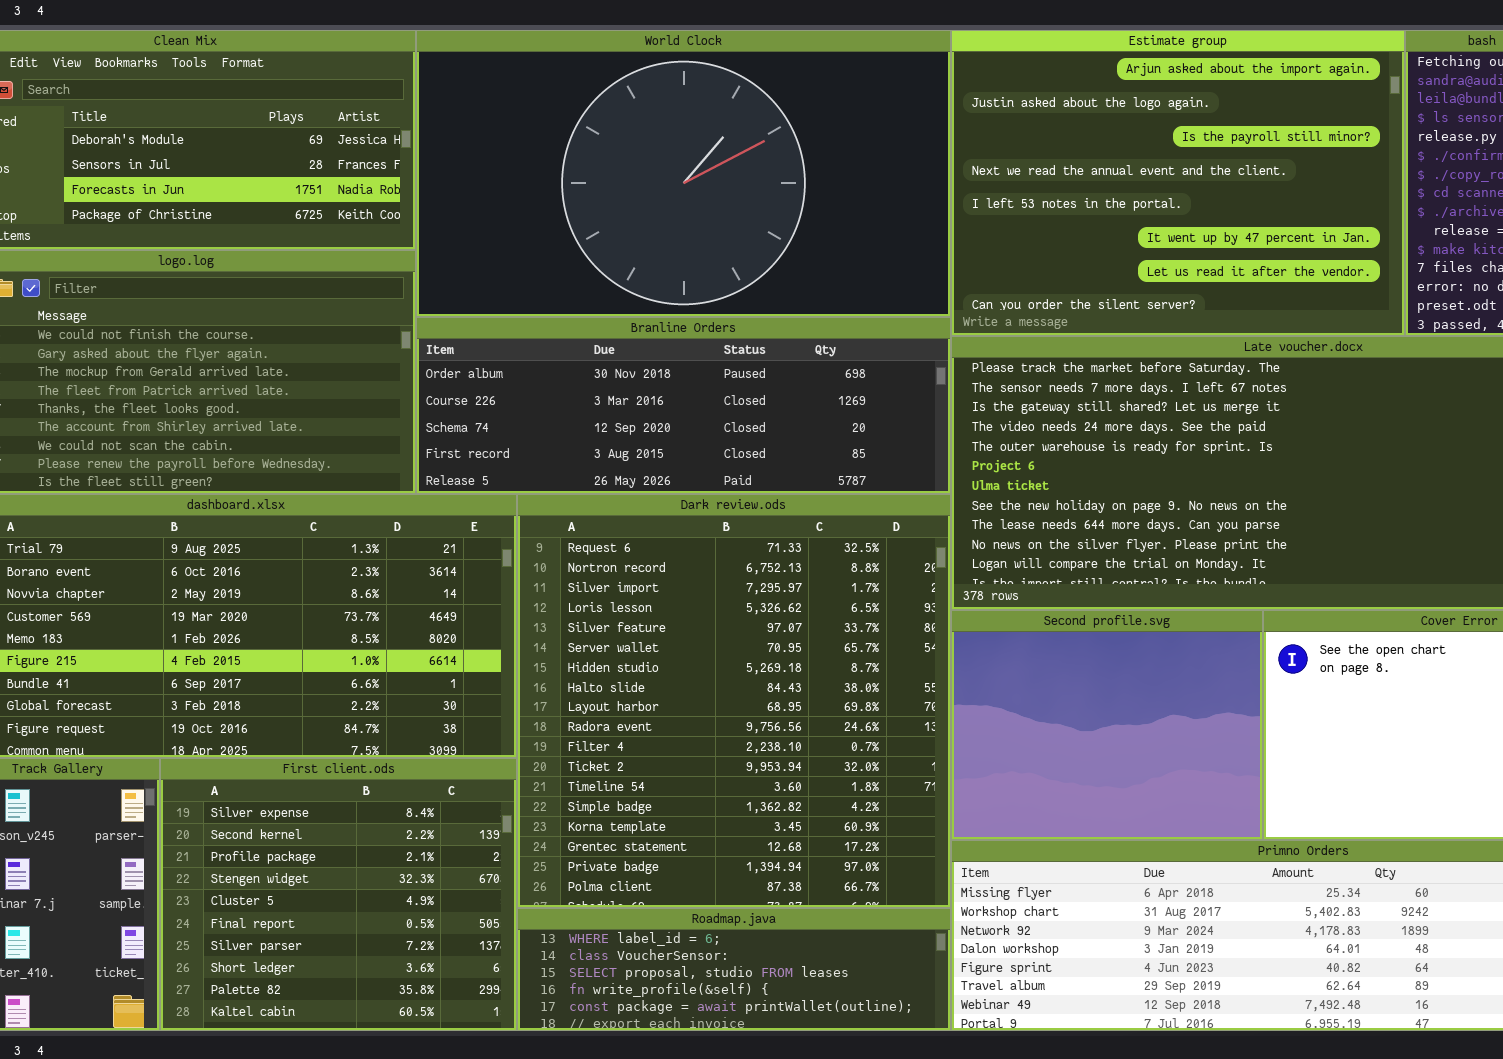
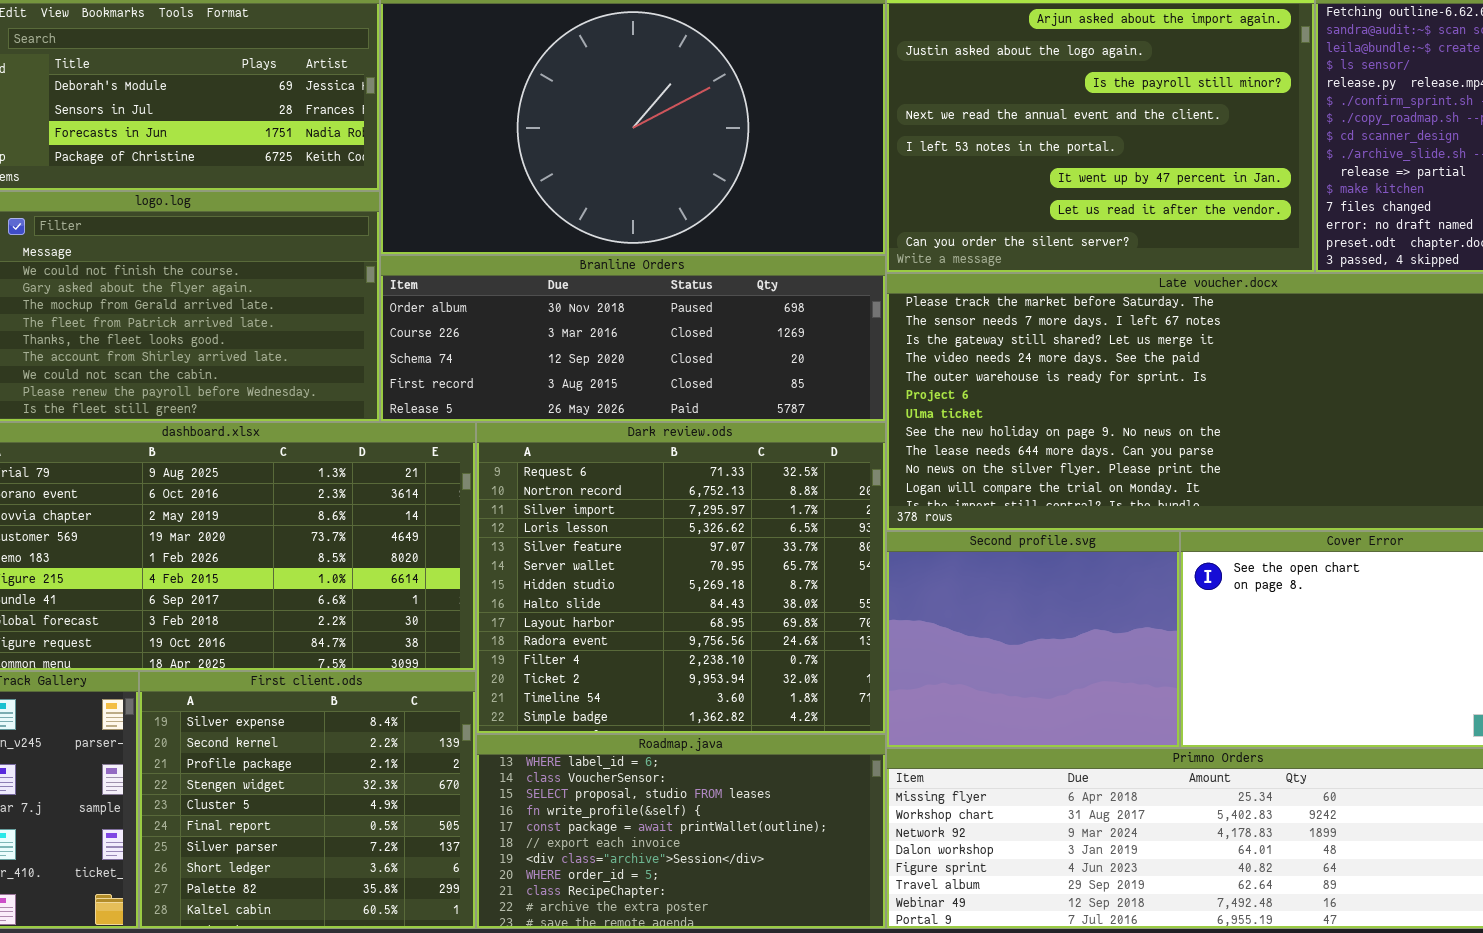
Dark review.ods: [517,494,951,908] -> [476,422,886,734], resized
Roadmap.java: [517,908,951,1031] -> [476,734,886,929], resized

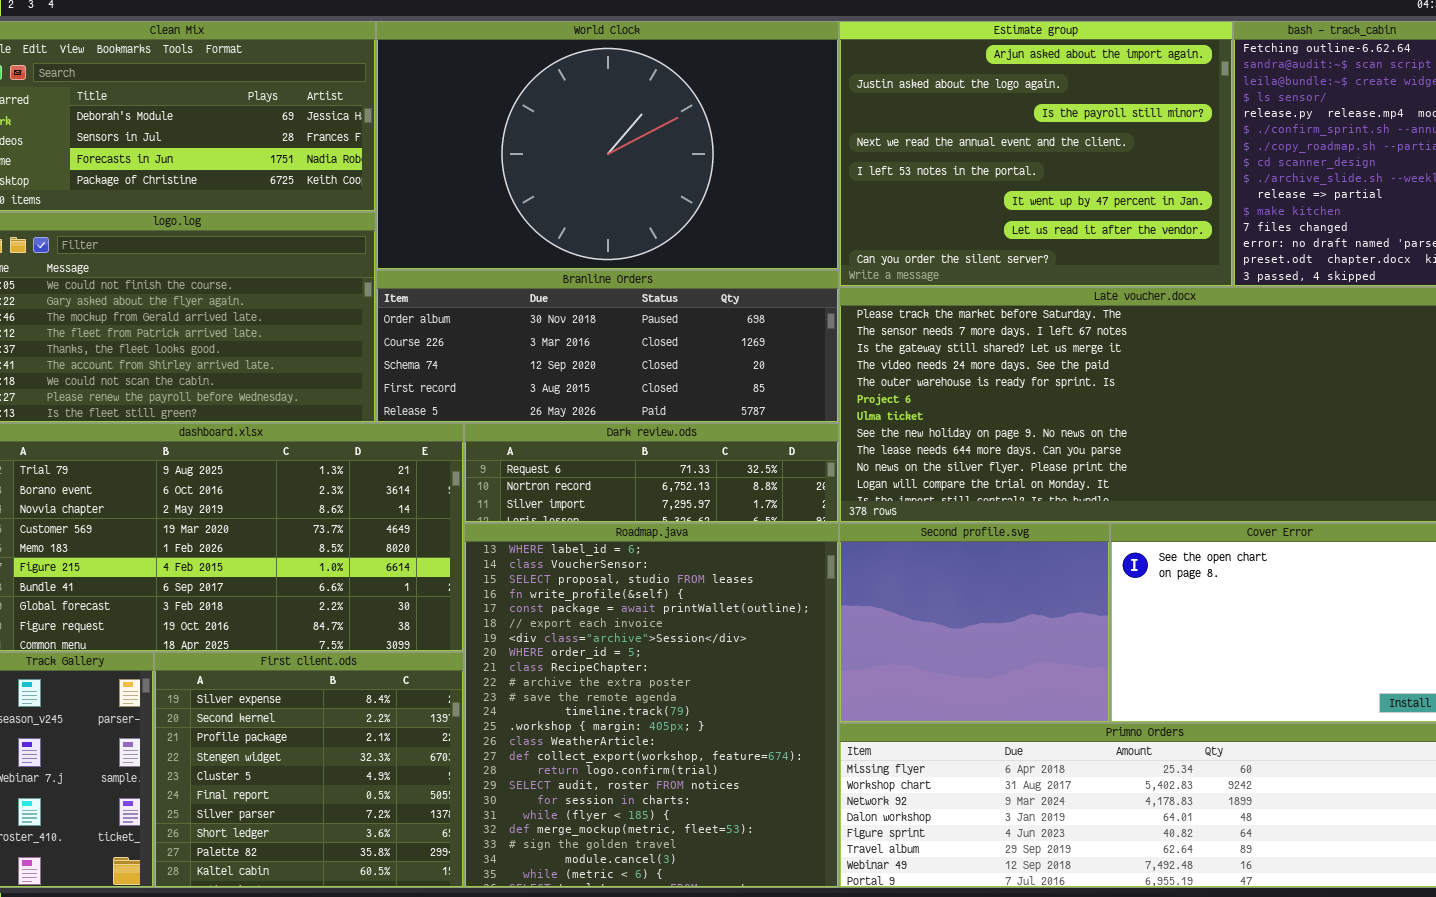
Dark review.ods: [476,422,886,734] -> [464,423,839,523], resized
Roadmap.java: [476,734,886,929] -> [464,523,839,888], resized

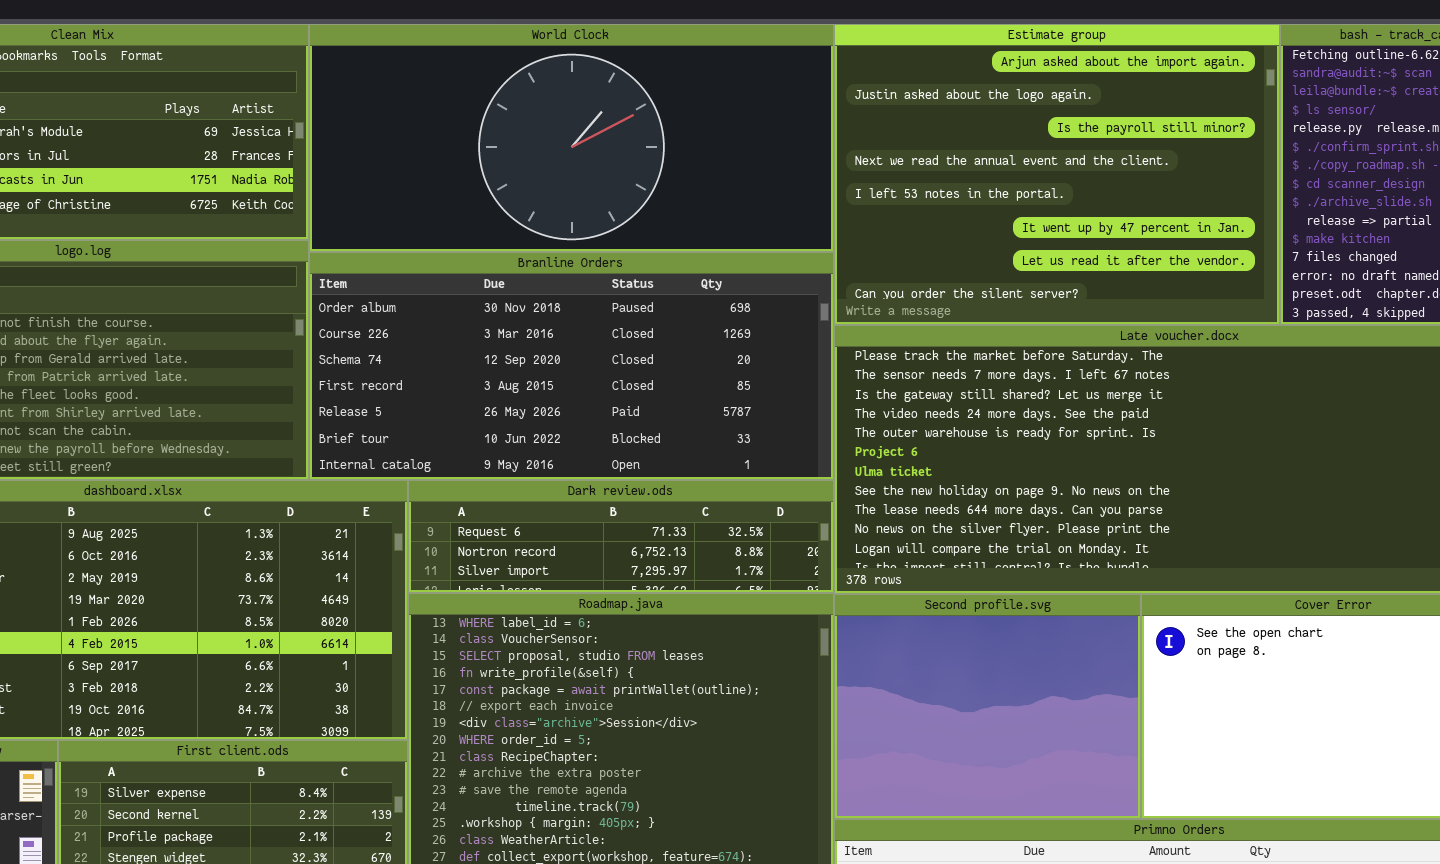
World Clock: [376,21,839,270] -> [309,24,834,252], resized
Branline Orders: [376,270,839,423] -> [309,252,834,480], resized

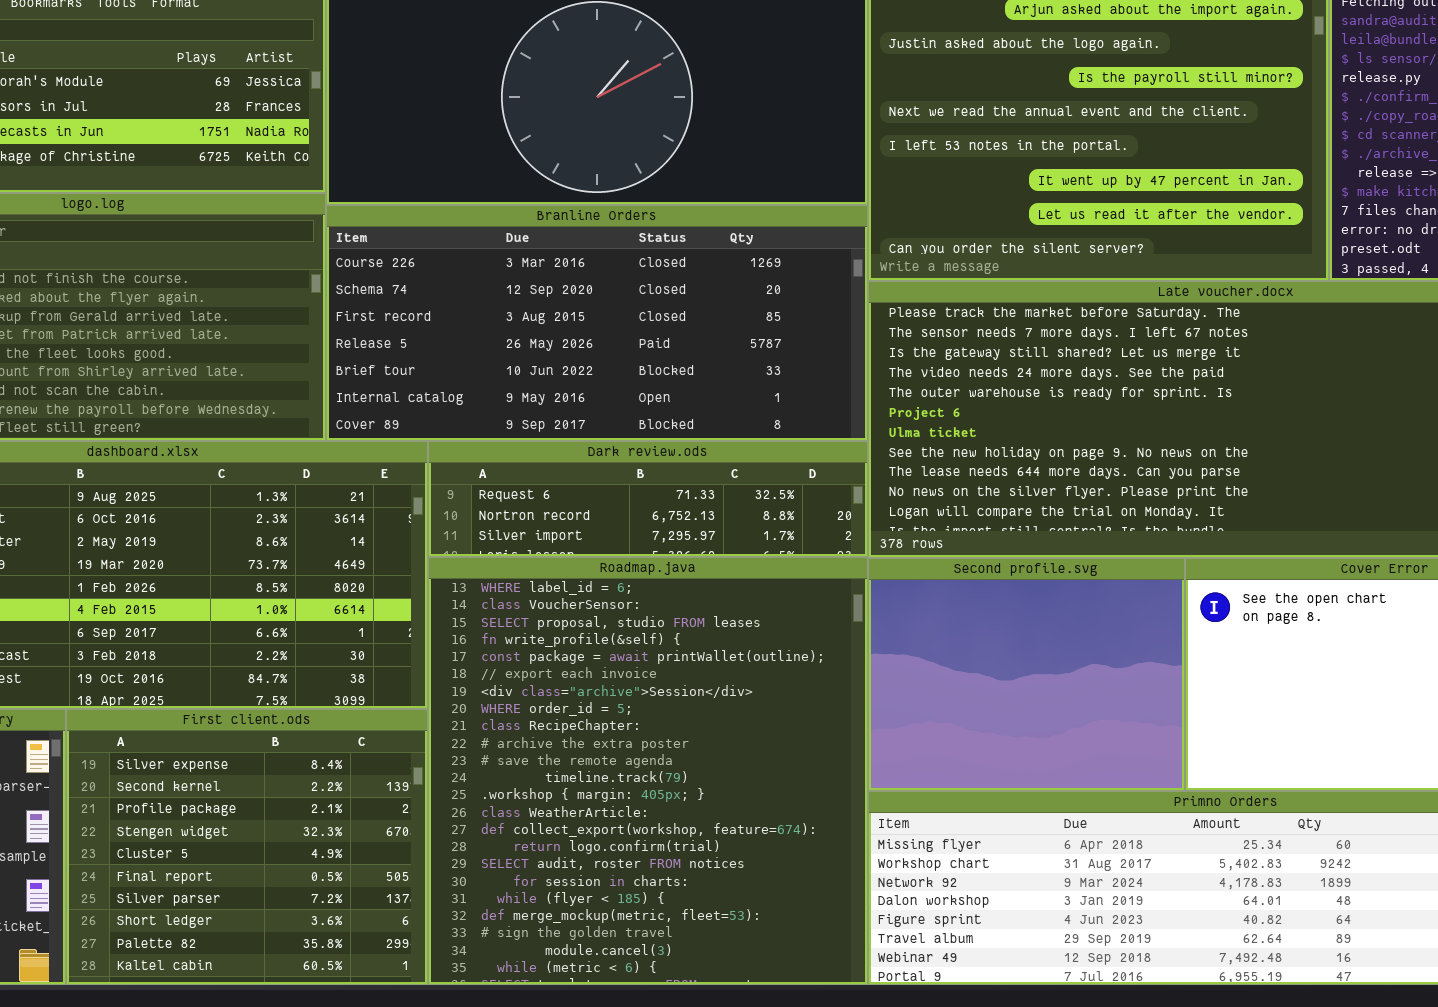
Branline Orders: [309,252,834,480] -> [326,205,868,441], scrolled down 1 row

